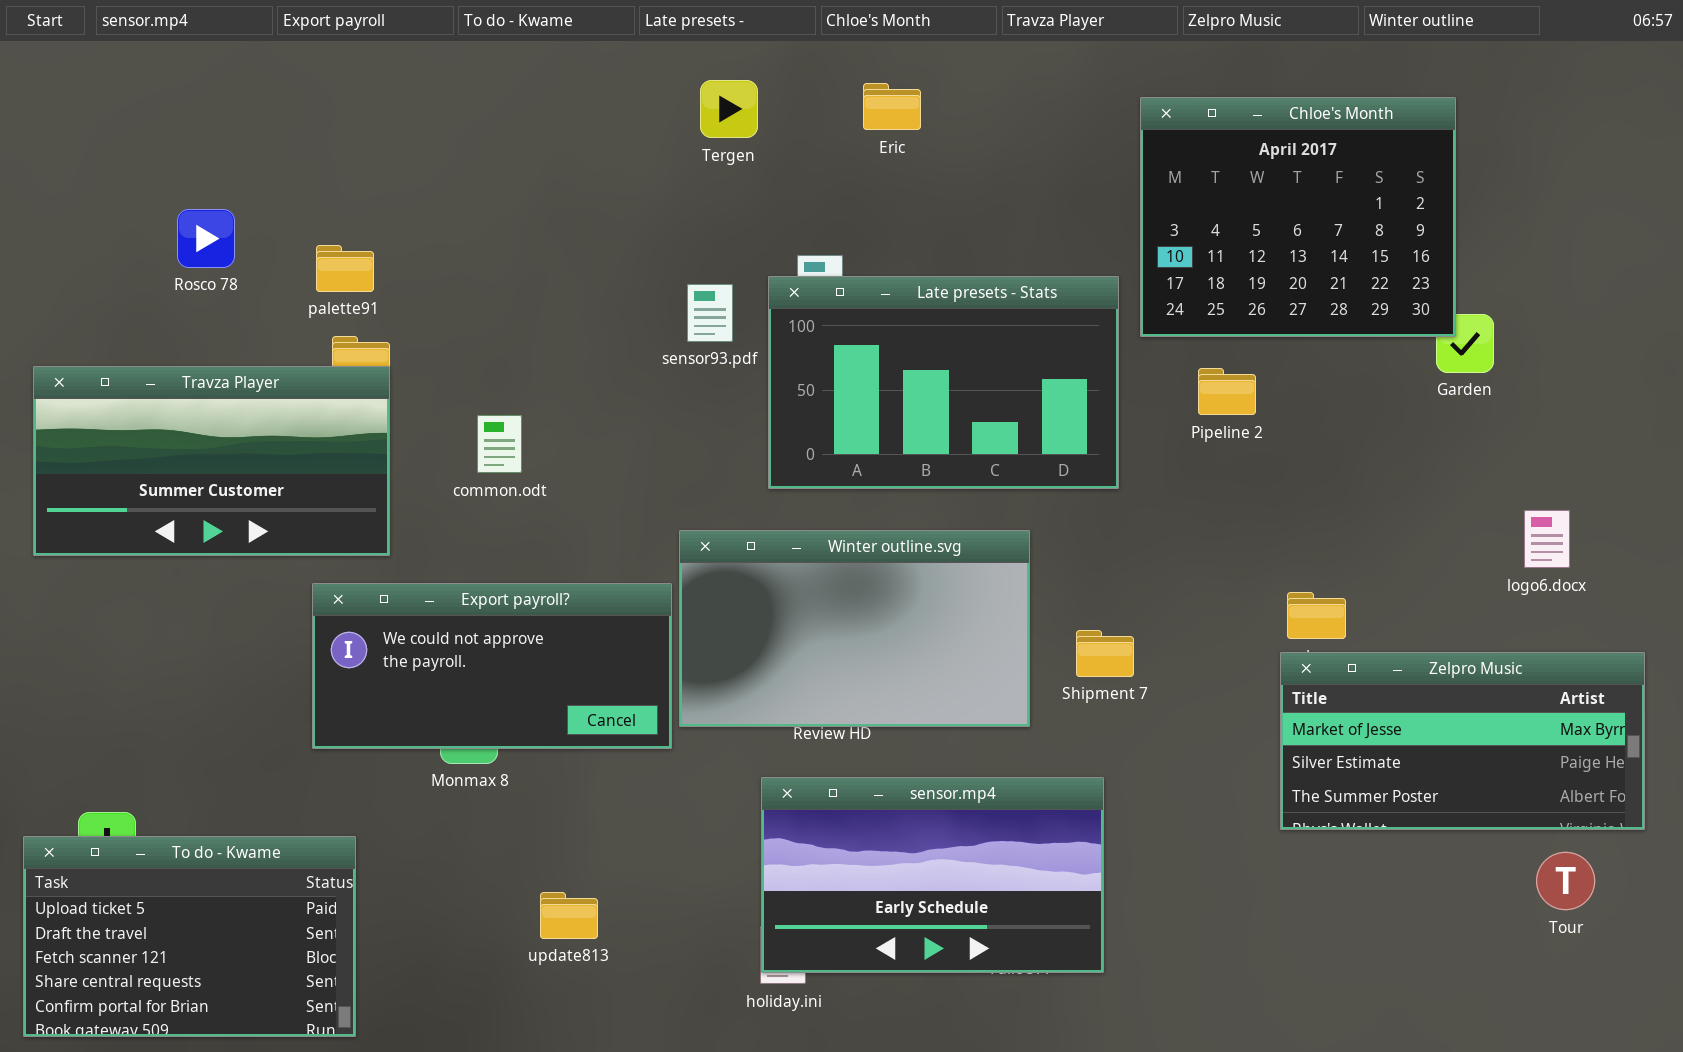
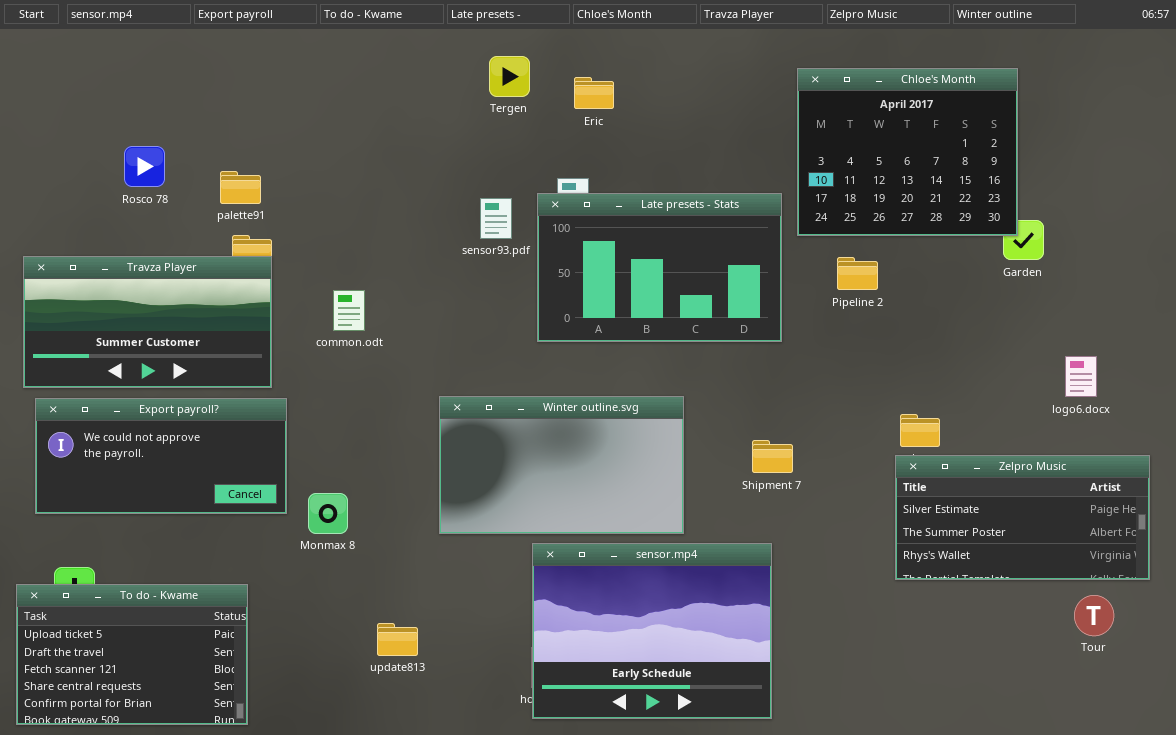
Eric: [863,83,921,130] -> [574,77,614,109], moved
Winter outline.svg: [679,530,1030,727] -> [439,396,684,534], moved
Export payroll?: [312,583,672,749] -> [35,398,287,514], moved
Zelpro Music: [1280,652,1645,830] -> [895,455,1150,580], scrolled down 1 row
sensor.mp4: [761,777,1104,973] -> [532,543,772,719], resized

